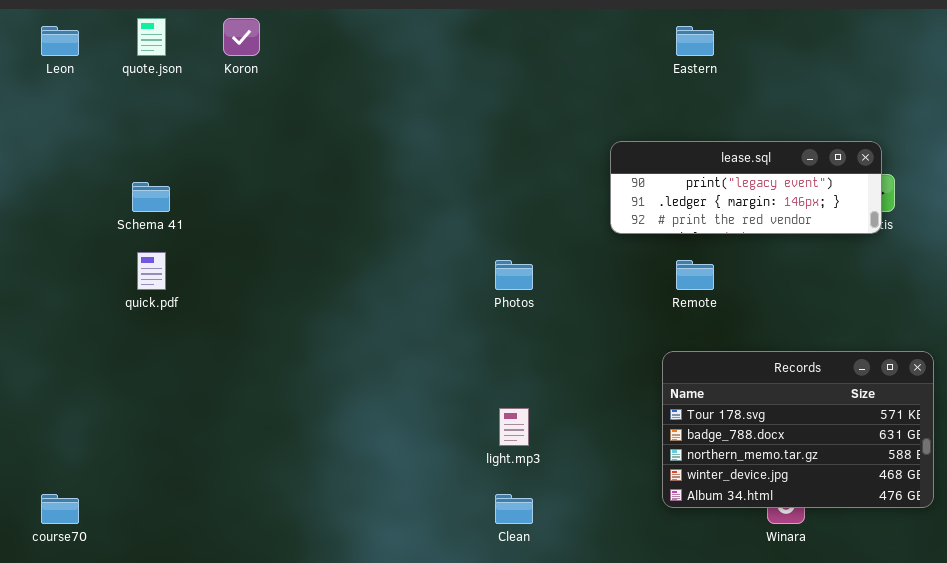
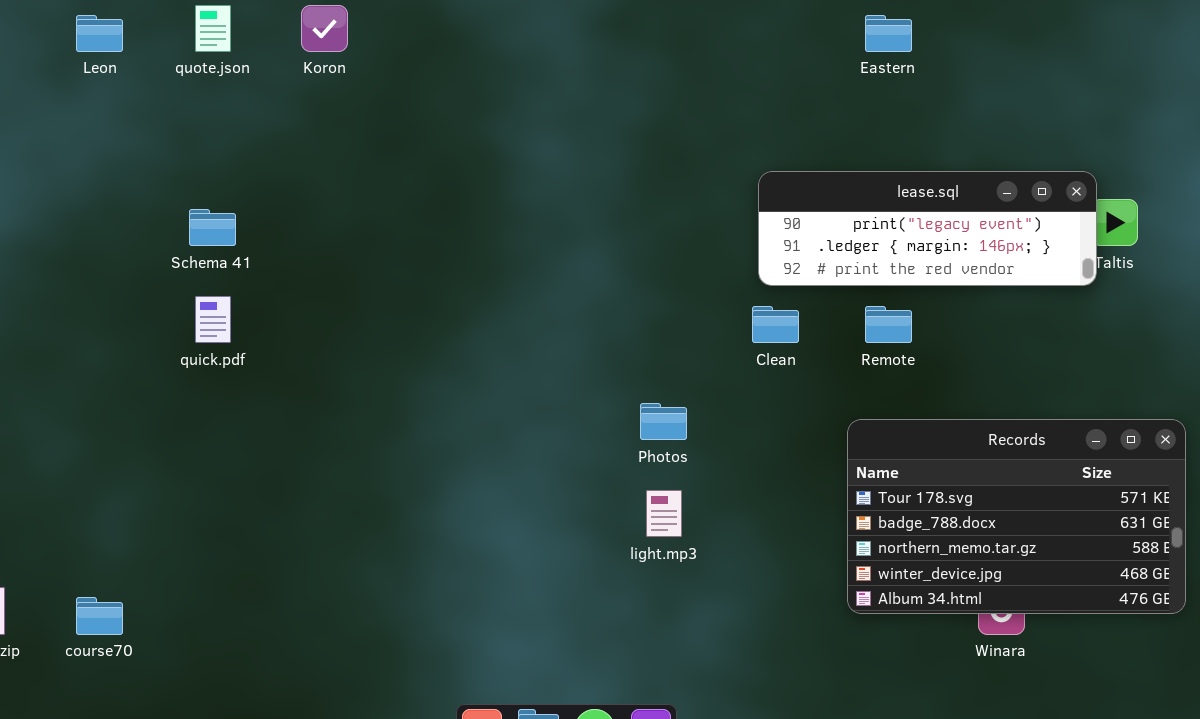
lease.sql: [610,141,882,234] -> [758,171,1097,286], moved
Photos: [495,260,533,290] -> [640,403,687,440], moved
Clean: [495,494,533,524] -> [752,306,799,343], moved

